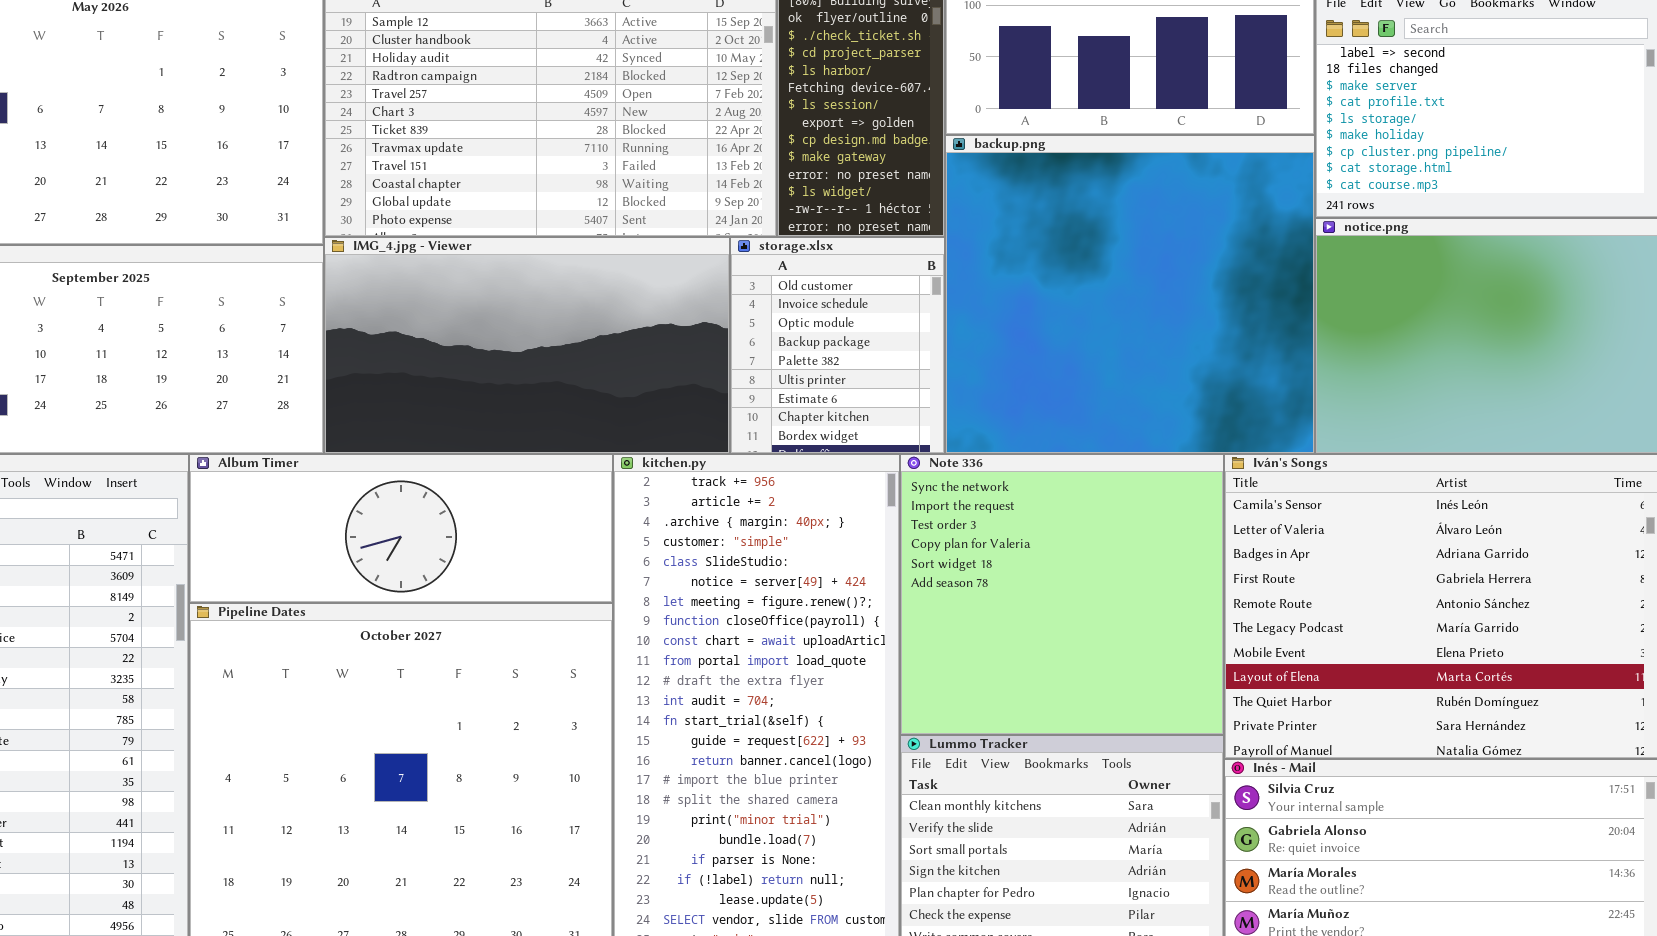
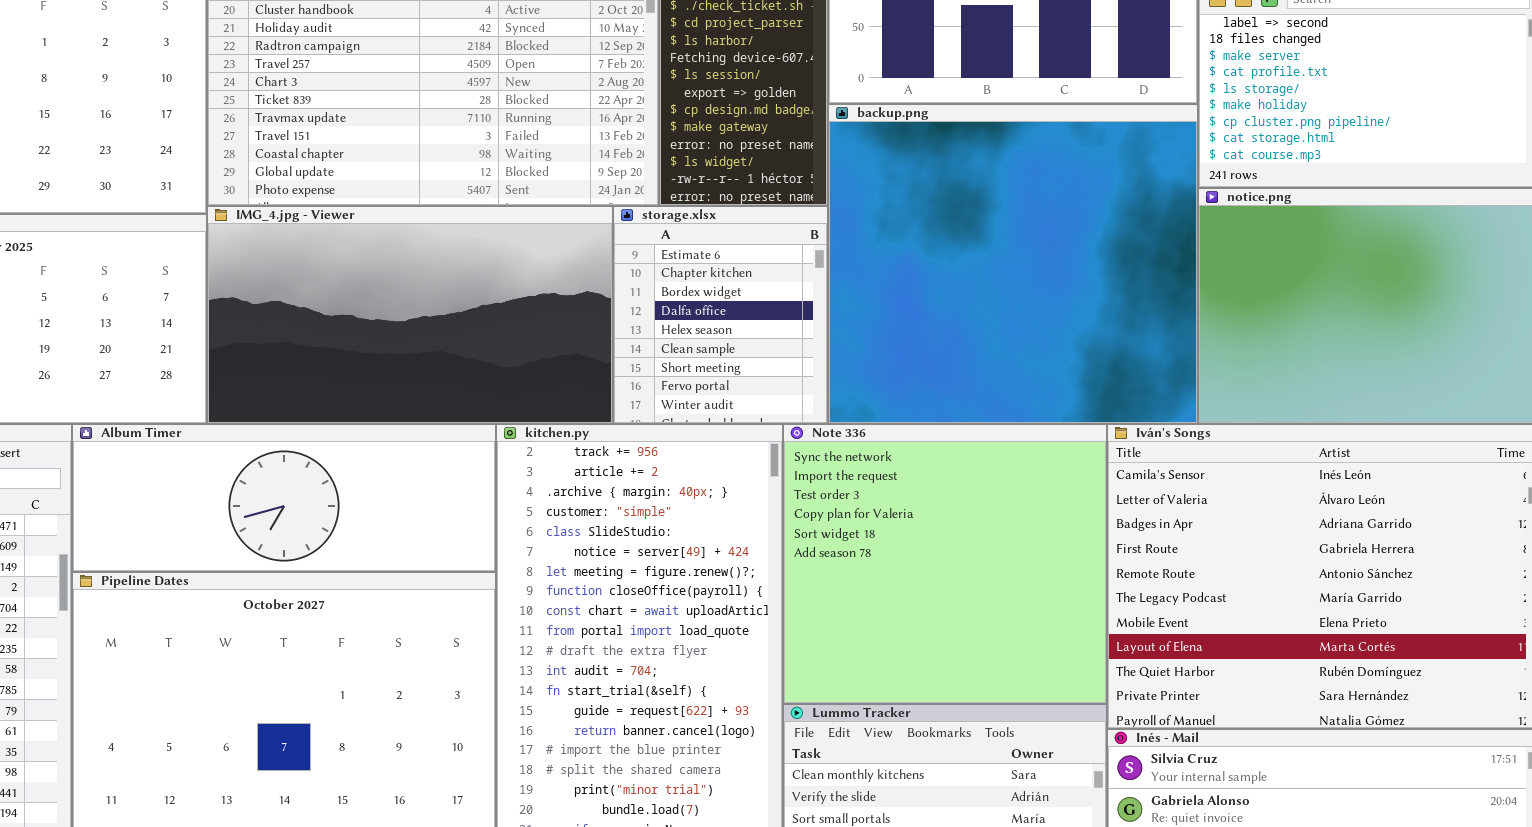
storage.xlsx: [730,237,945,454] -> [613,206,828,424], scrolled down 6 rows

